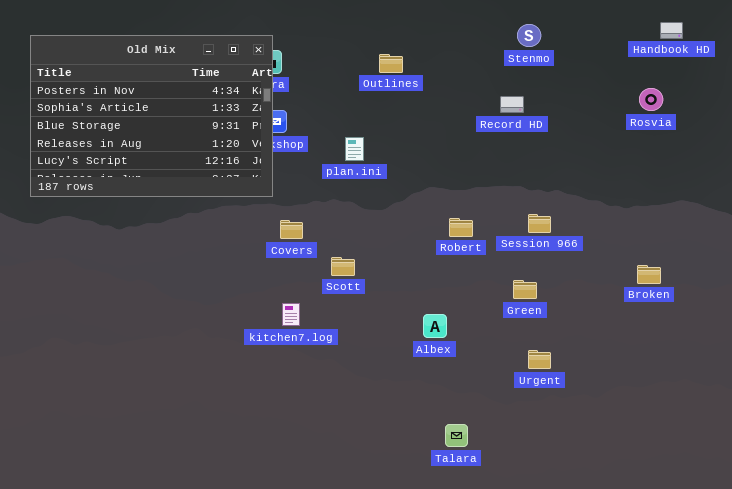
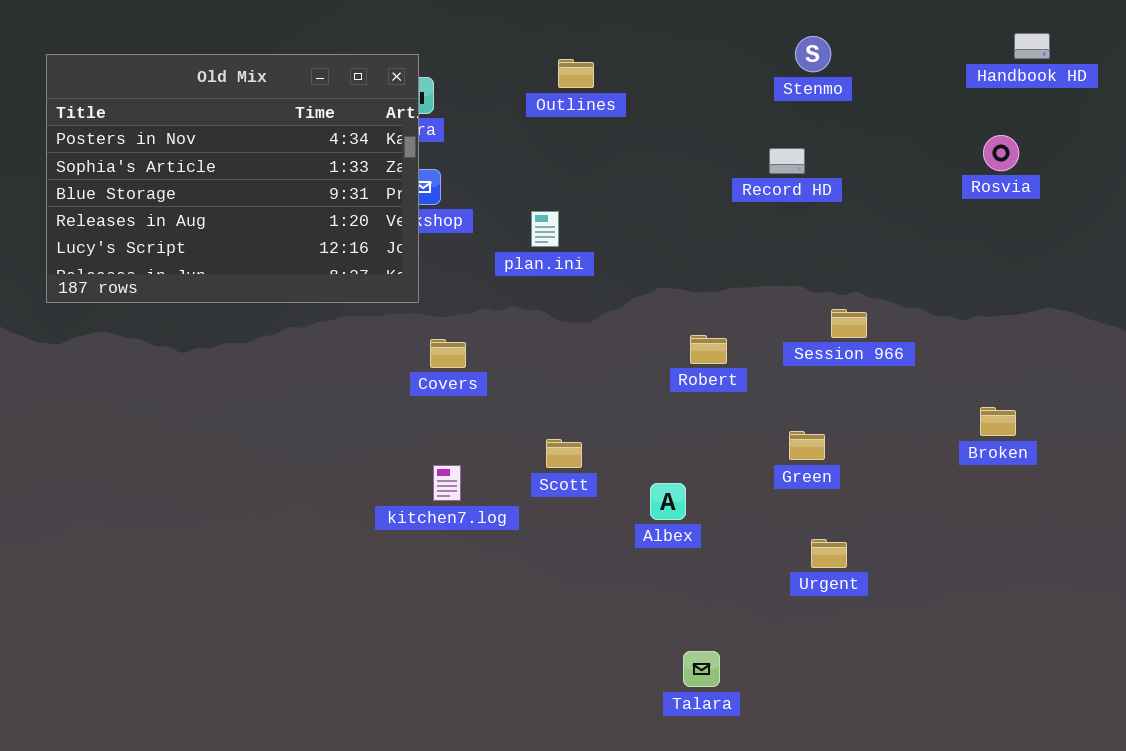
Outlines: [379,54,403,73] -> [558,59,594,88], moved
Session 966: [528,214,551,233] -> [831,309,867,338], moved
Scott: [331,257,355,276] -> [546,439,582,468], moved

